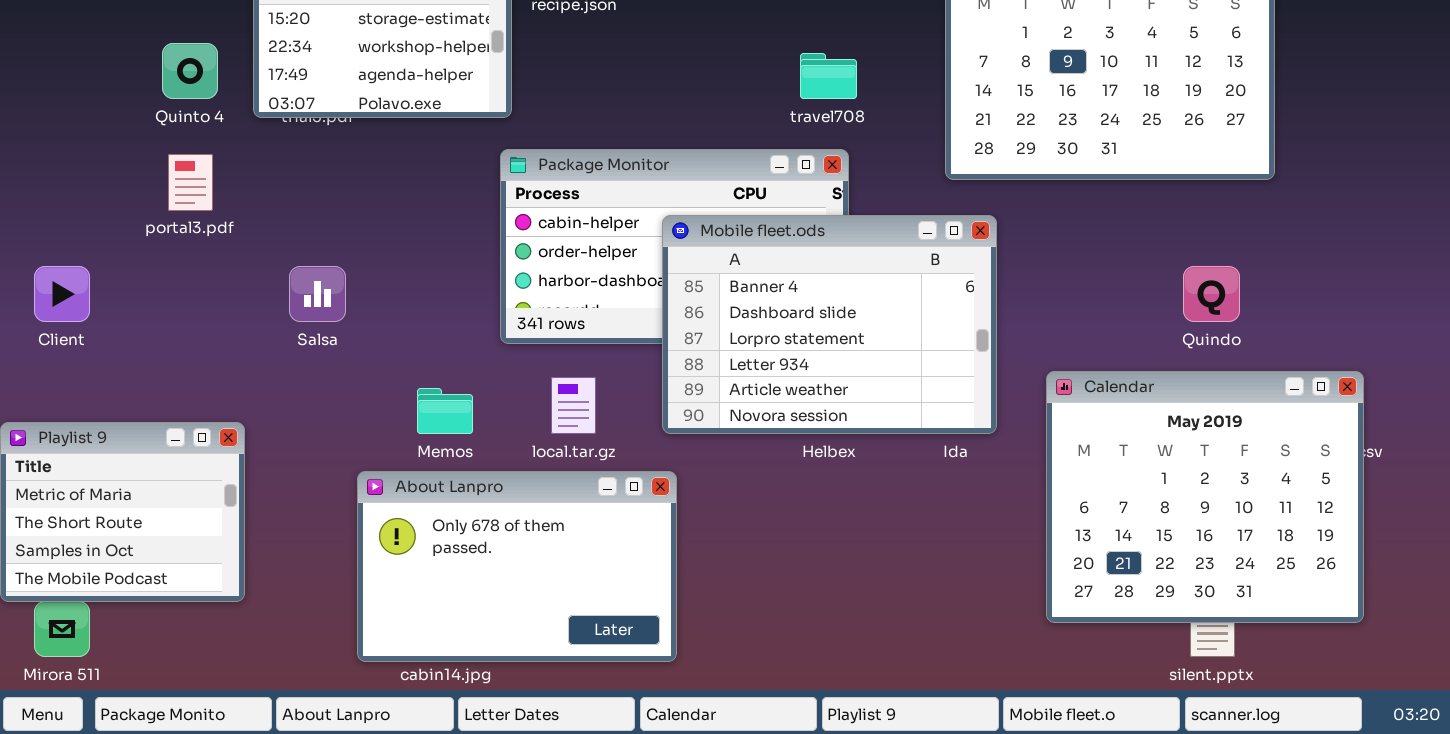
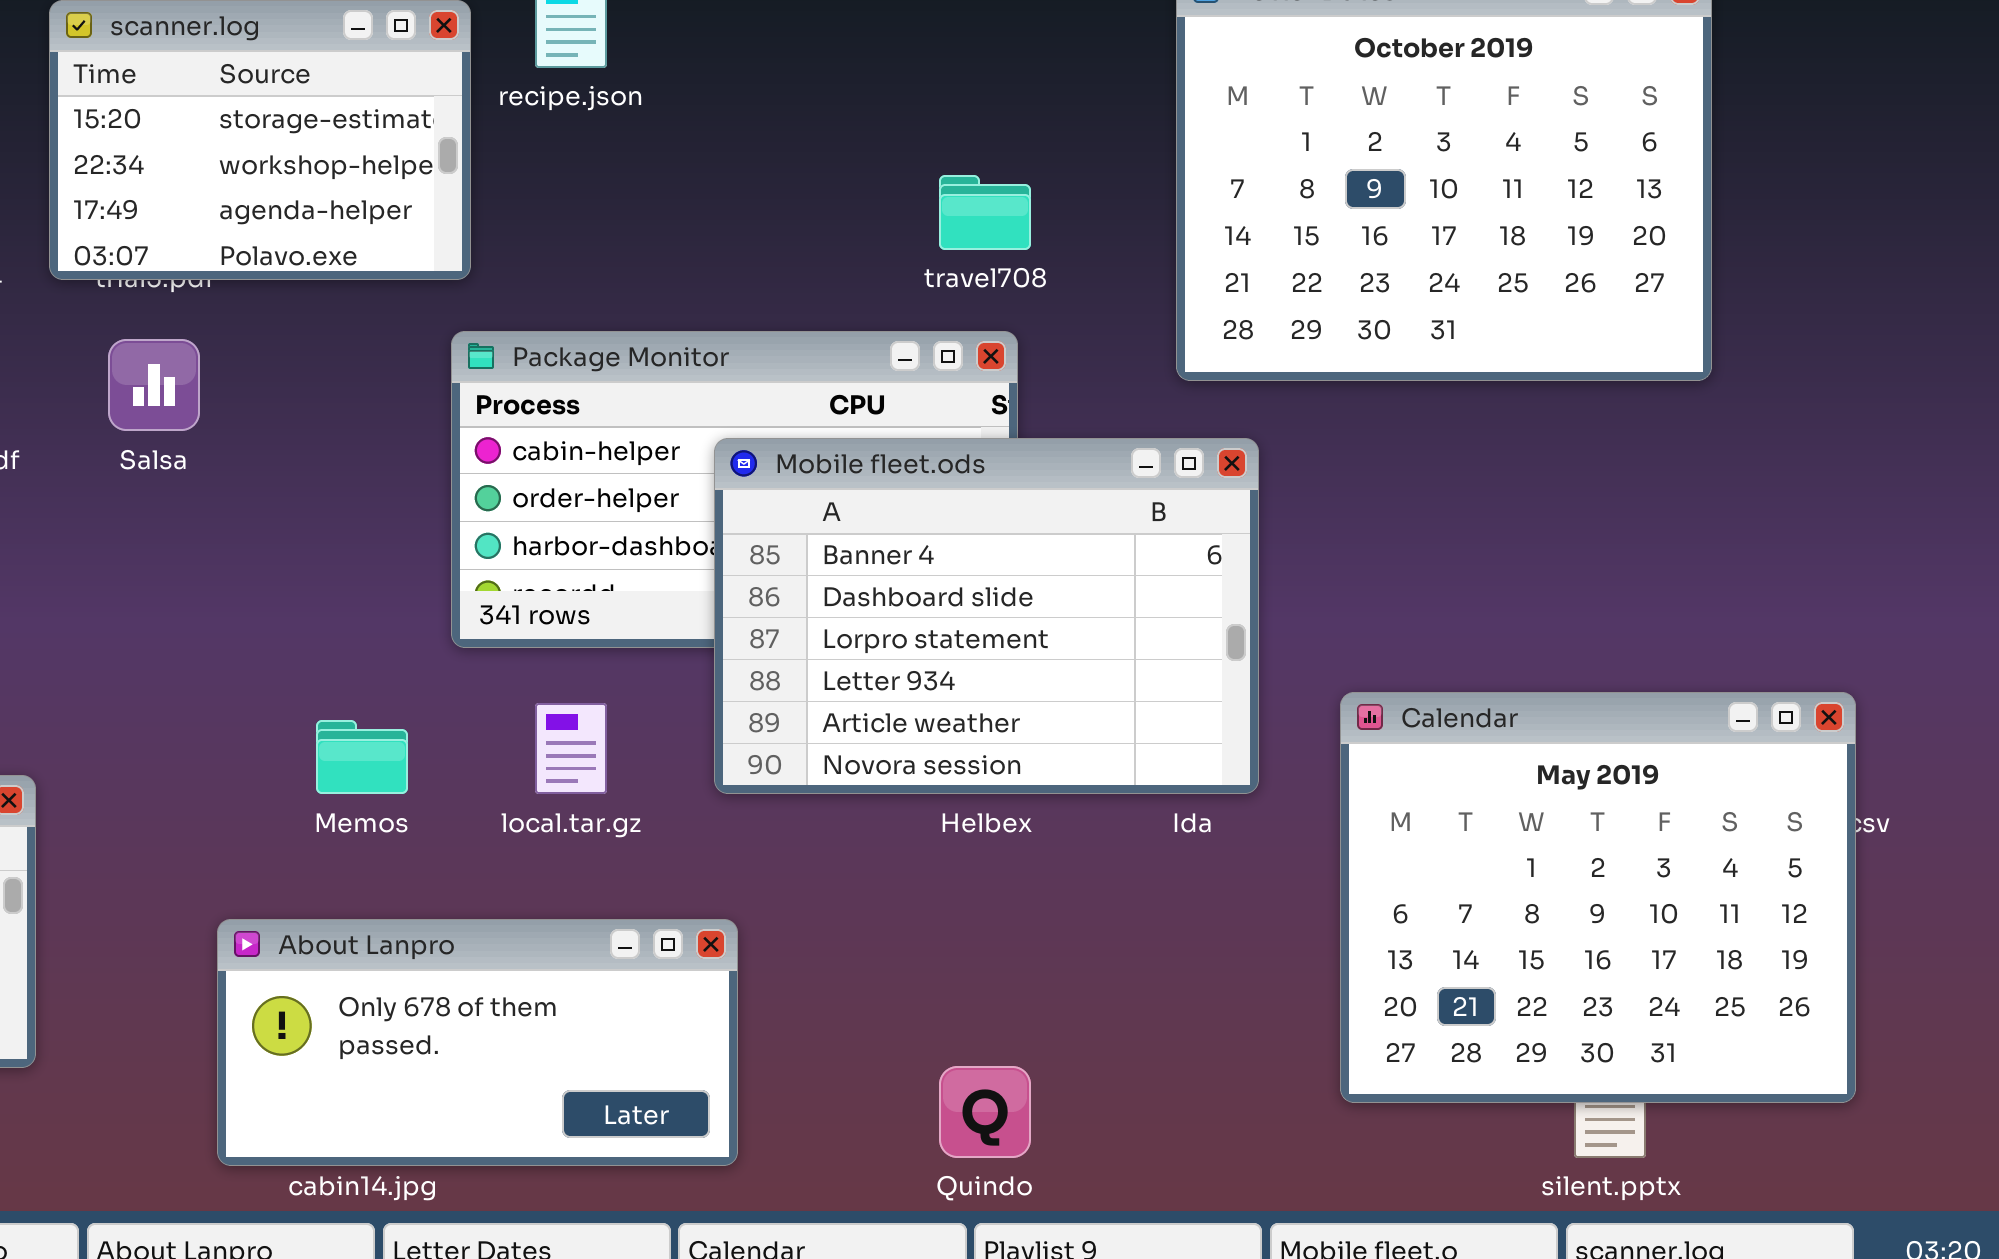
Salsa: [289,266,346,322] -> [108,339,200,431], moved
Quindo: [1183,266,1240,322] -> [939,1066,1031,1158], moved
About Lanpro: [357,471,677,662] -> [217,919,738,1166], resized

